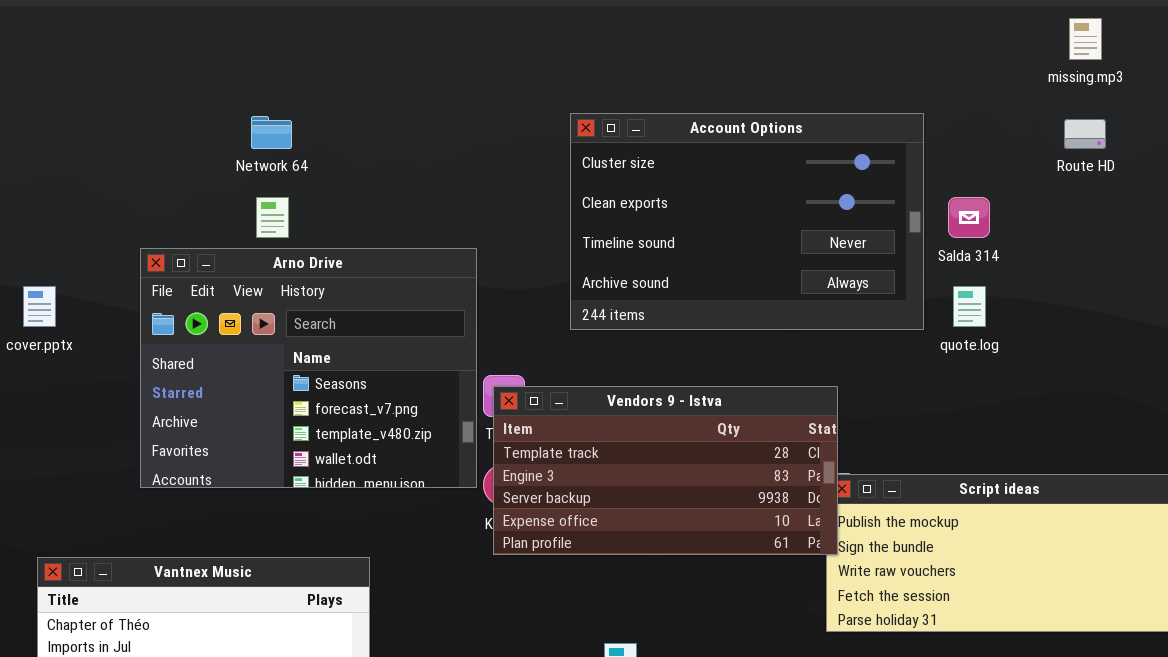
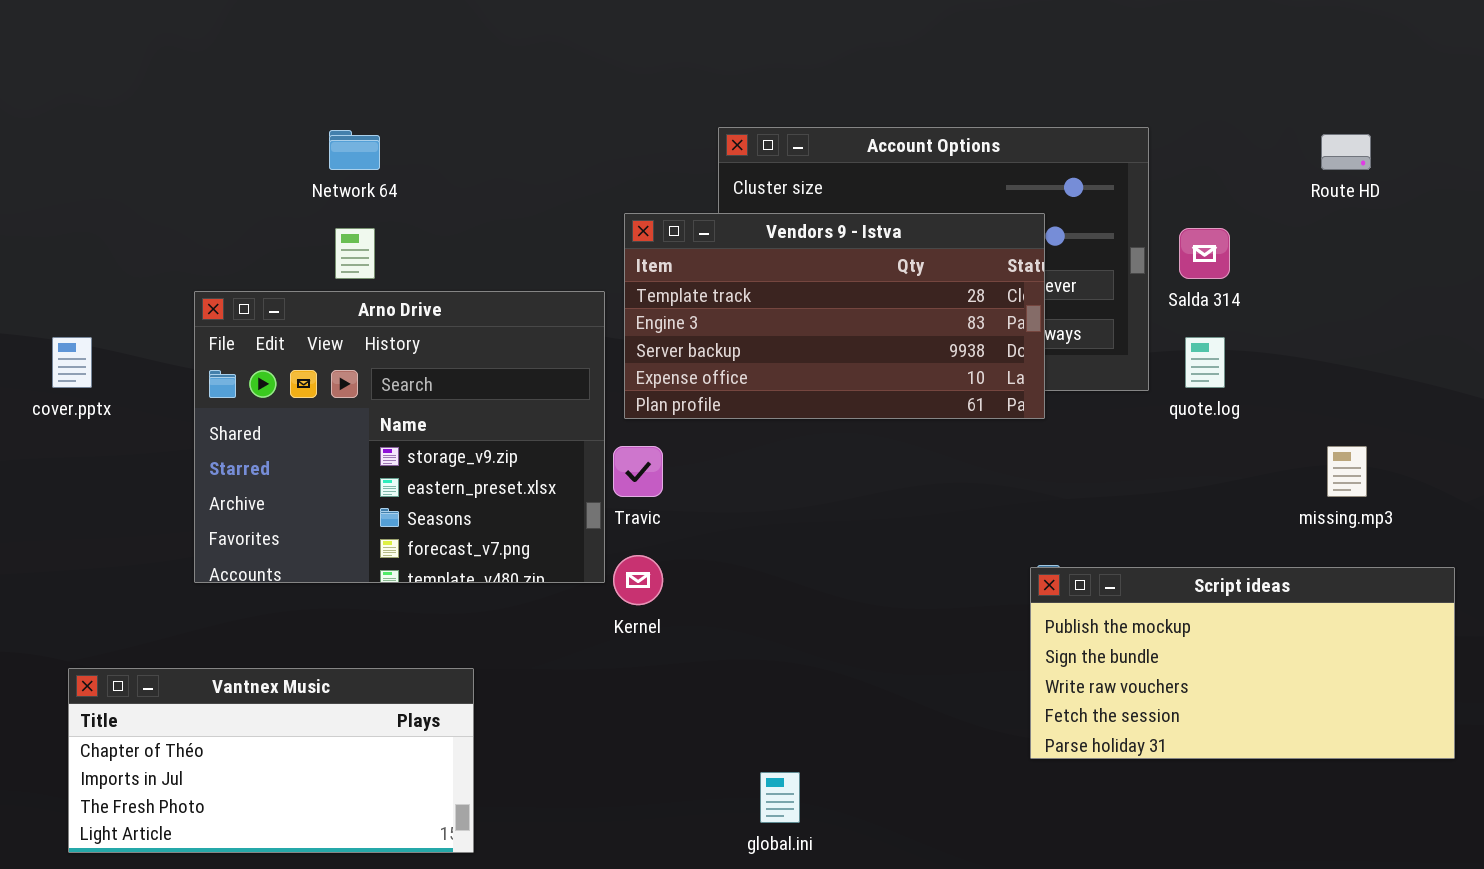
missing.mp3: [1069,18,1102,60] -> [1327,446,1367,497], moved
Arno Drive: [140,248,477,488] -> [194,291,605,583], scrolled up 2 rows
Vendors 9 - Istva: [493,386,838,555] -> [624,213,1045,419], moved

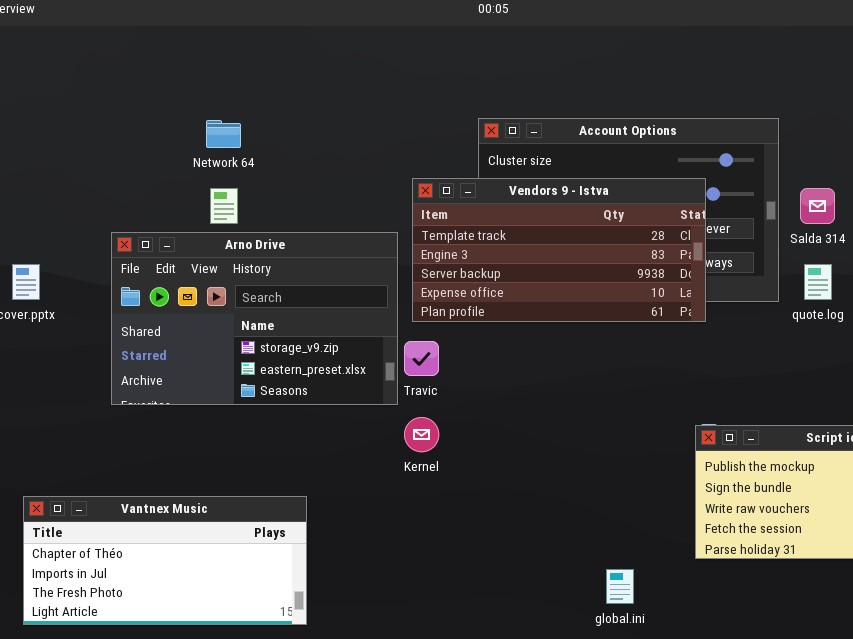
Arno Drive: [194,291,605,583] -> [111,232,398,405], resized
global.ini: [760,772,800,823] -> [606,569,634,604], moved

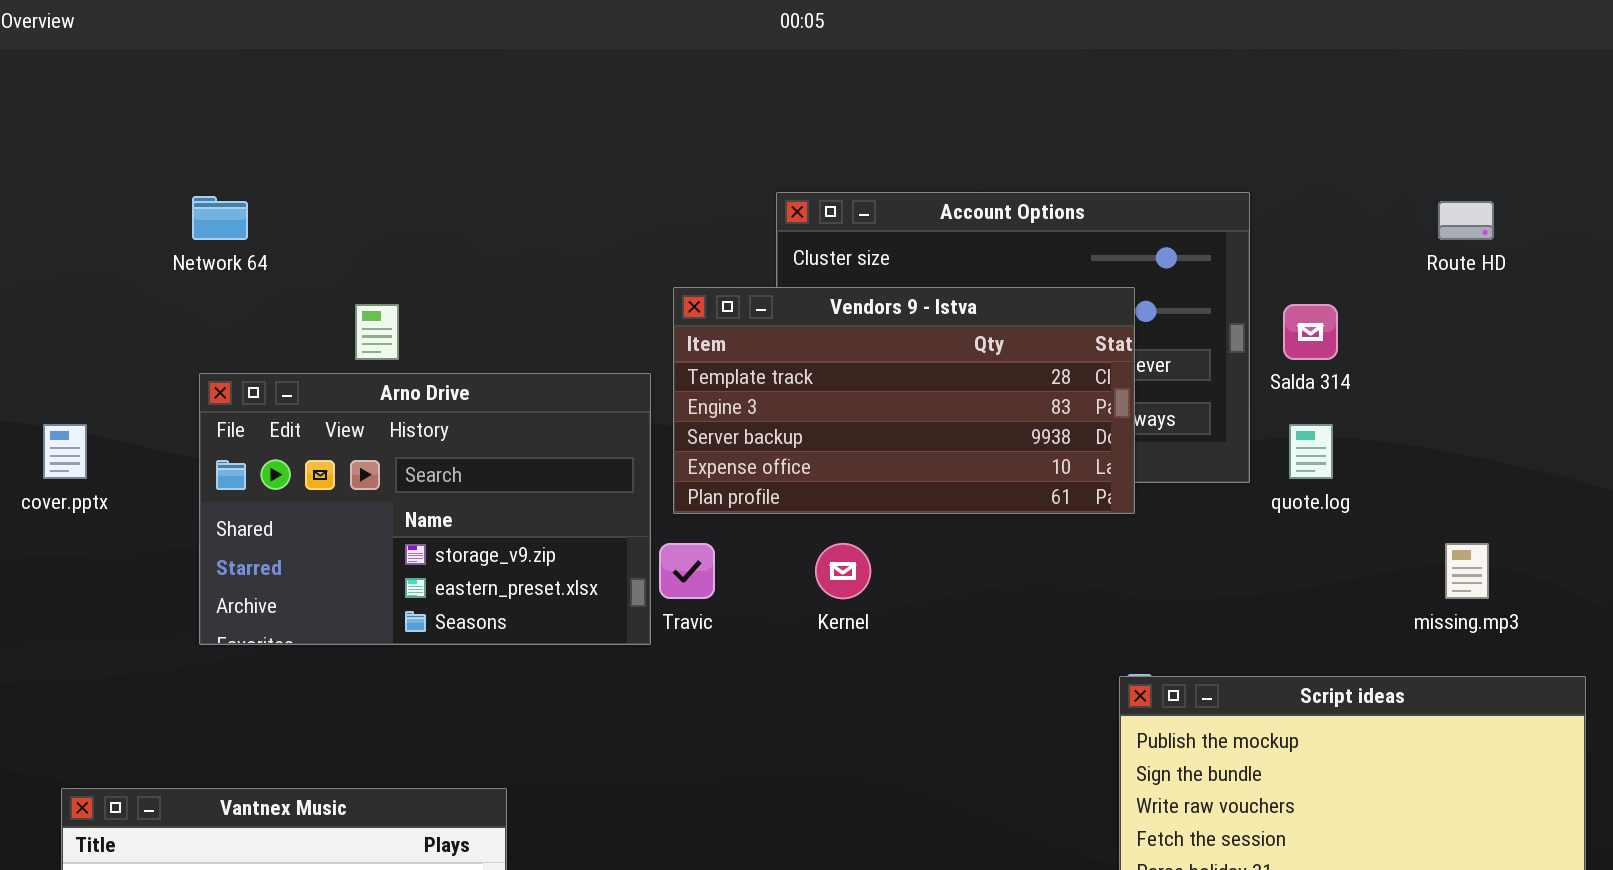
Network 64: [206,120,241,148] -> [192,196,248,240], moved
Kernel: [404,417,439,452] -> [815,543,871,599], moved

